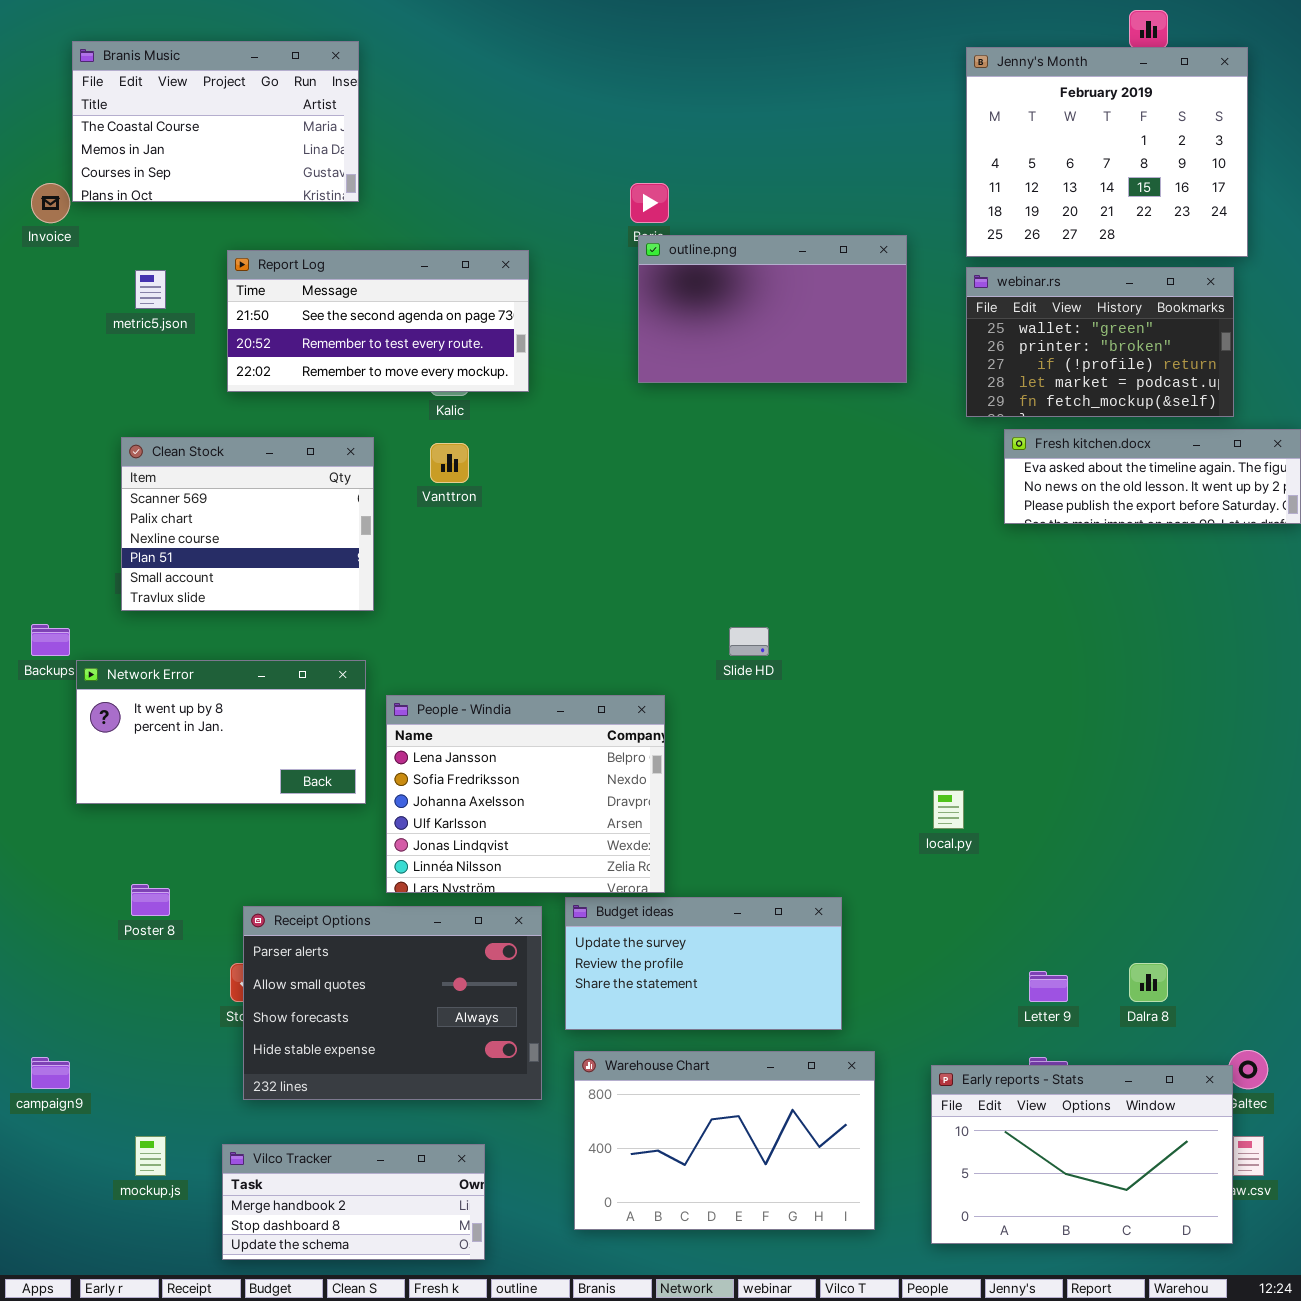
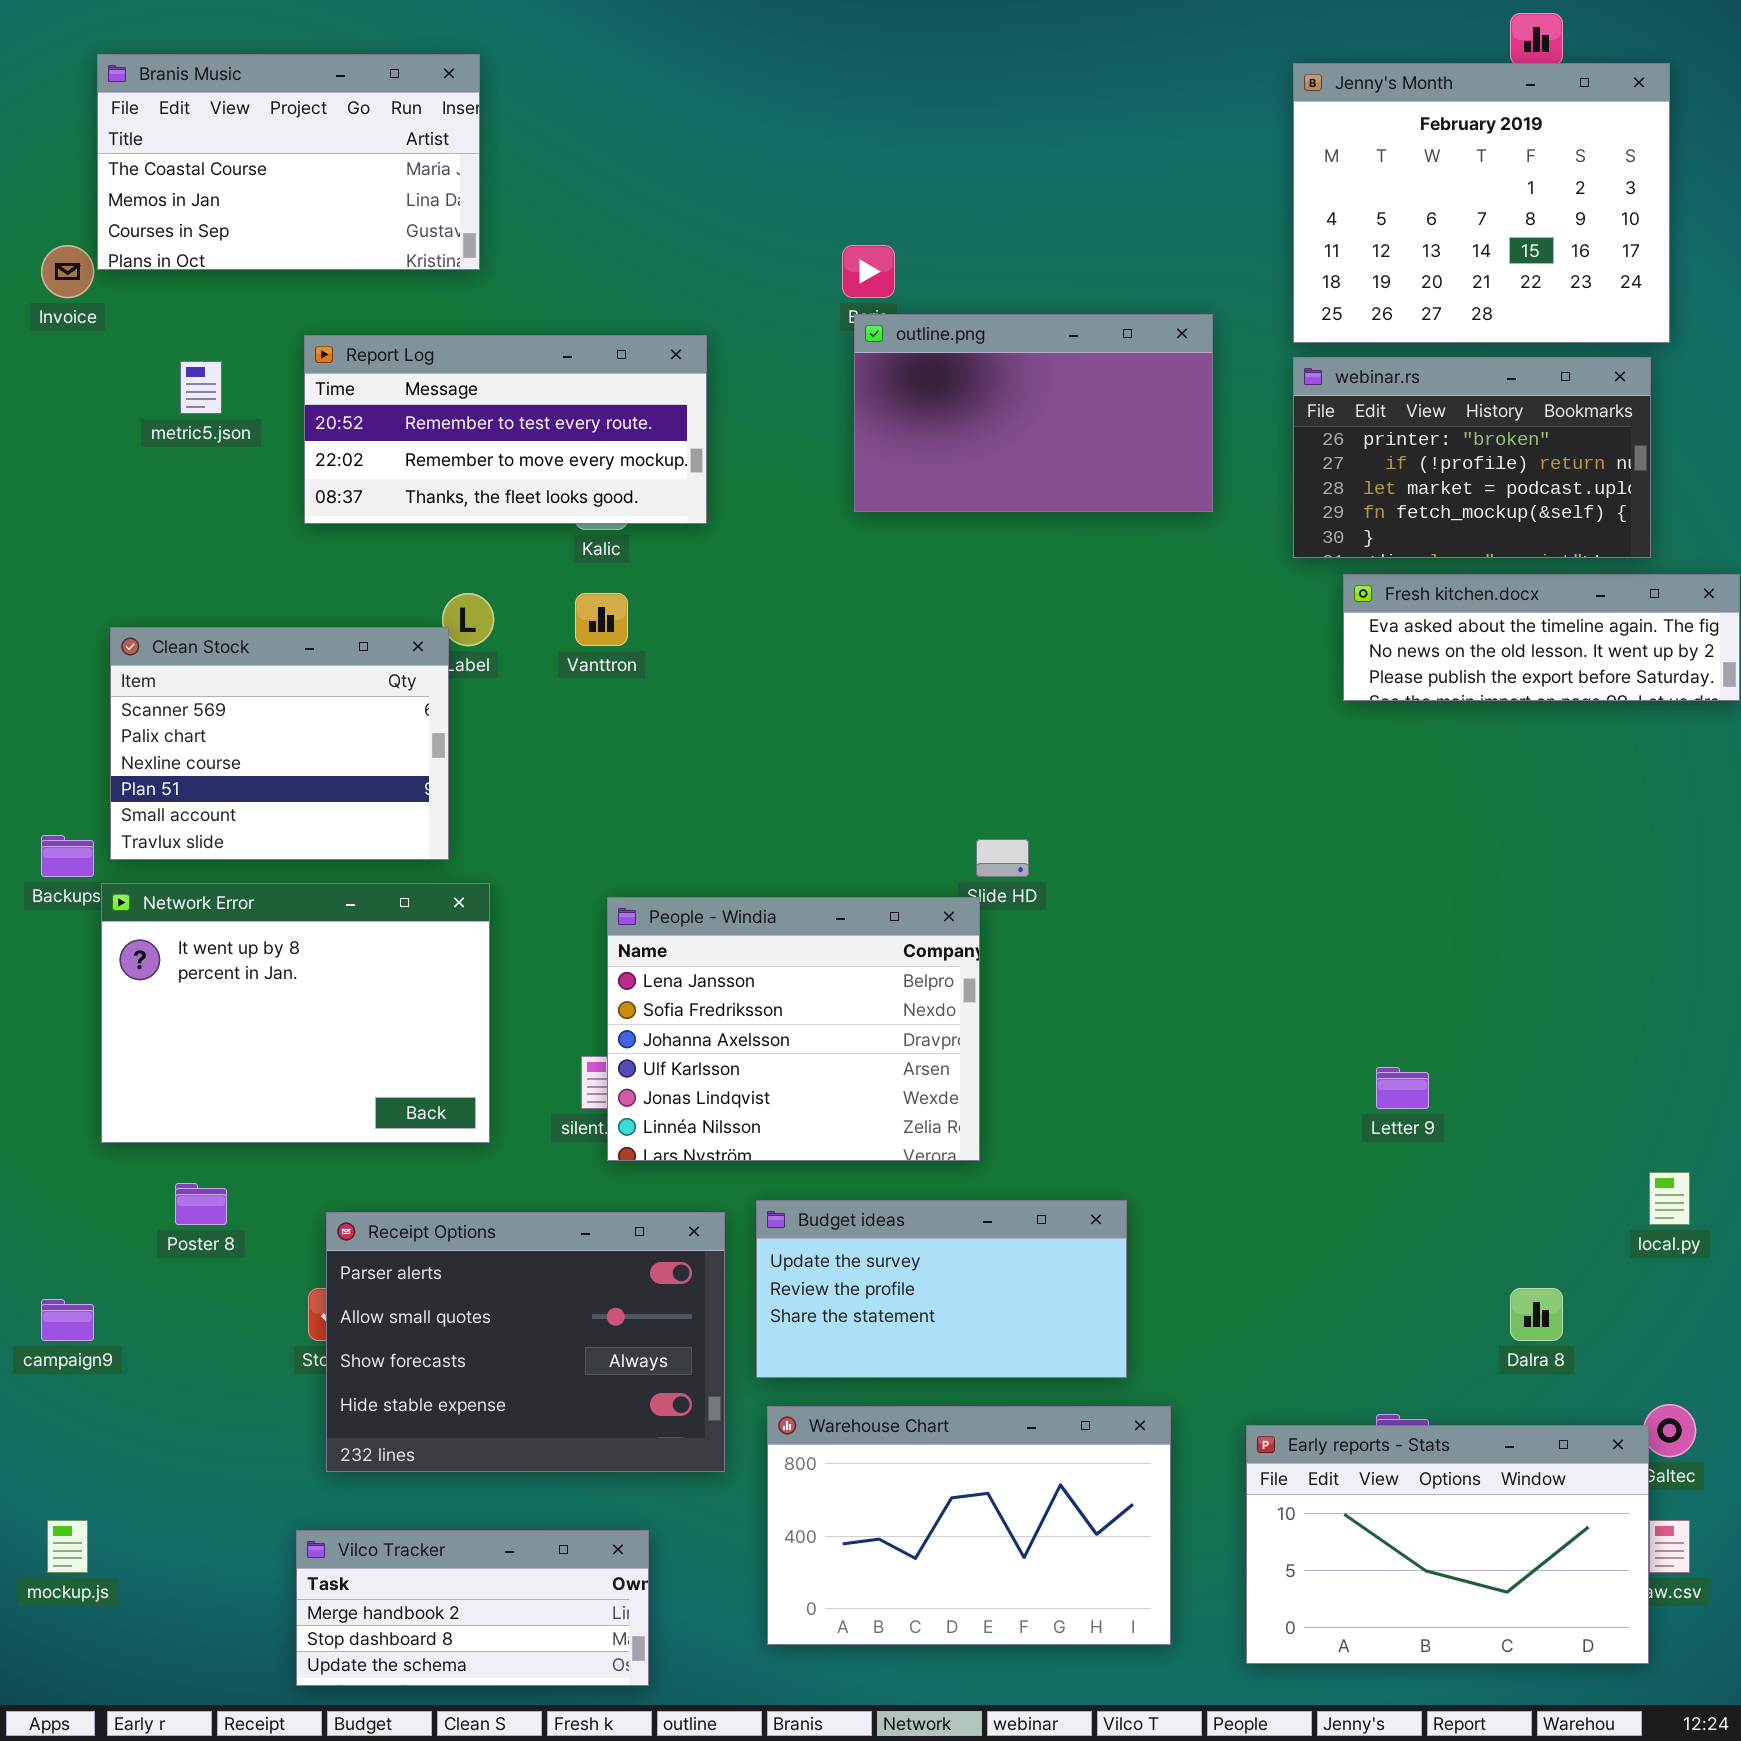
Report Log: [227,250,529,392] -> [304,335,707,524], scrolled down 1 row
webinar.rs: [966,267,1234,417] -> [1293,357,1651,558], scrolled down 1 row
Clean Stock: [121,437,374,611] -> [110,627,449,860], moved
Network Error: [76,660,366,804] -> [101,883,490,1143], resized
People - Windia: [386,695,665,893] -> [607,897,980,1161], moved
local.py: [933,790,964,829] -> [1649,1172,1690,1225], moved
Letter 9: [1029,971,1068,1002] -> [1376,1067,1429,1109], moved
campaign9: [31,1057,70,1089] -> [41,1299,94,1341], moved
mockup.js: [135,1136,166,1176] -> [47,1520,88,1573], moved

